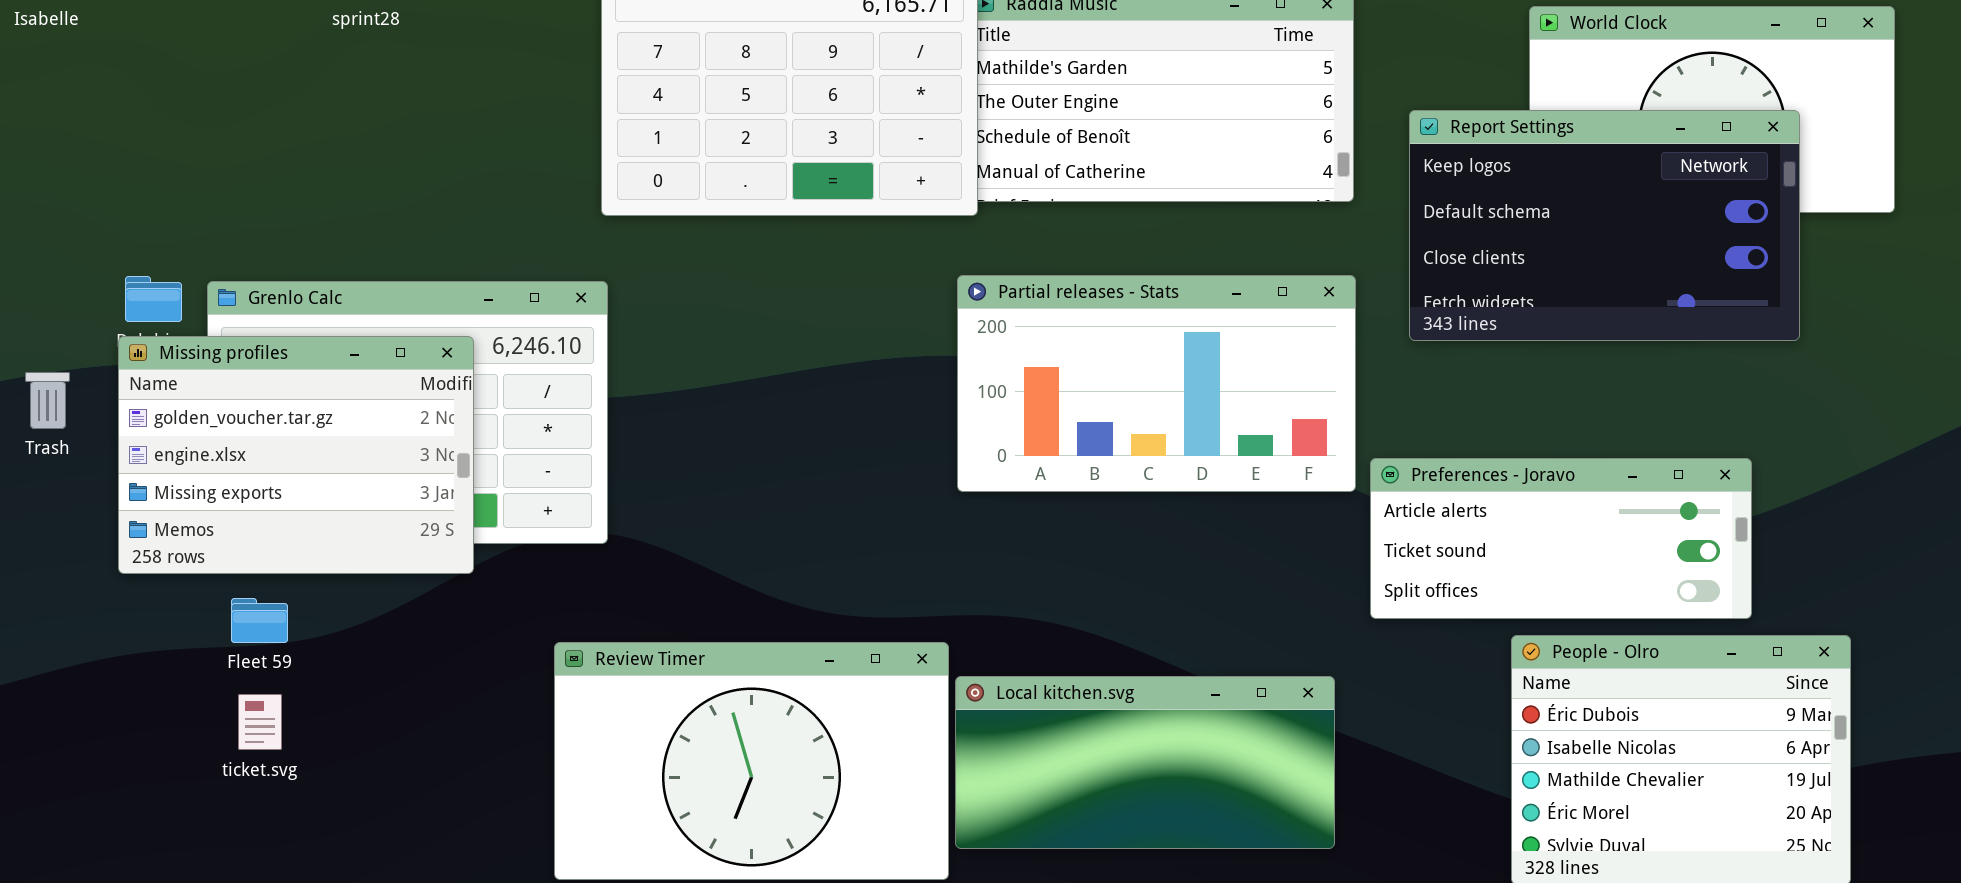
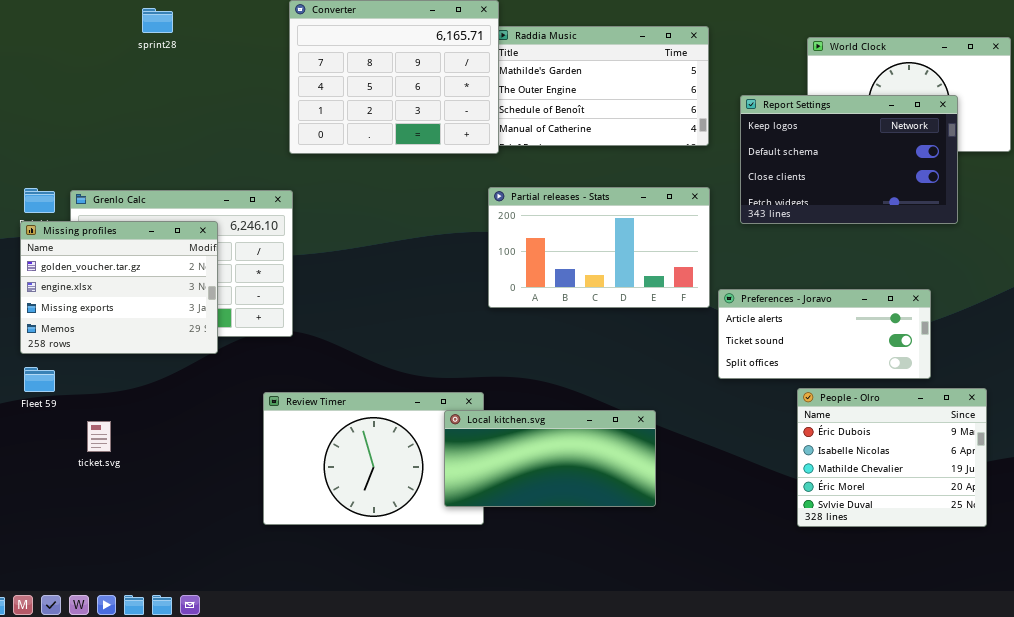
Fleet 59: [231,598,288,643] -> [24,367,55,392], moved
Local kitchen.svg: [955,676,1335,849] -> [444,410,656,507], moved

